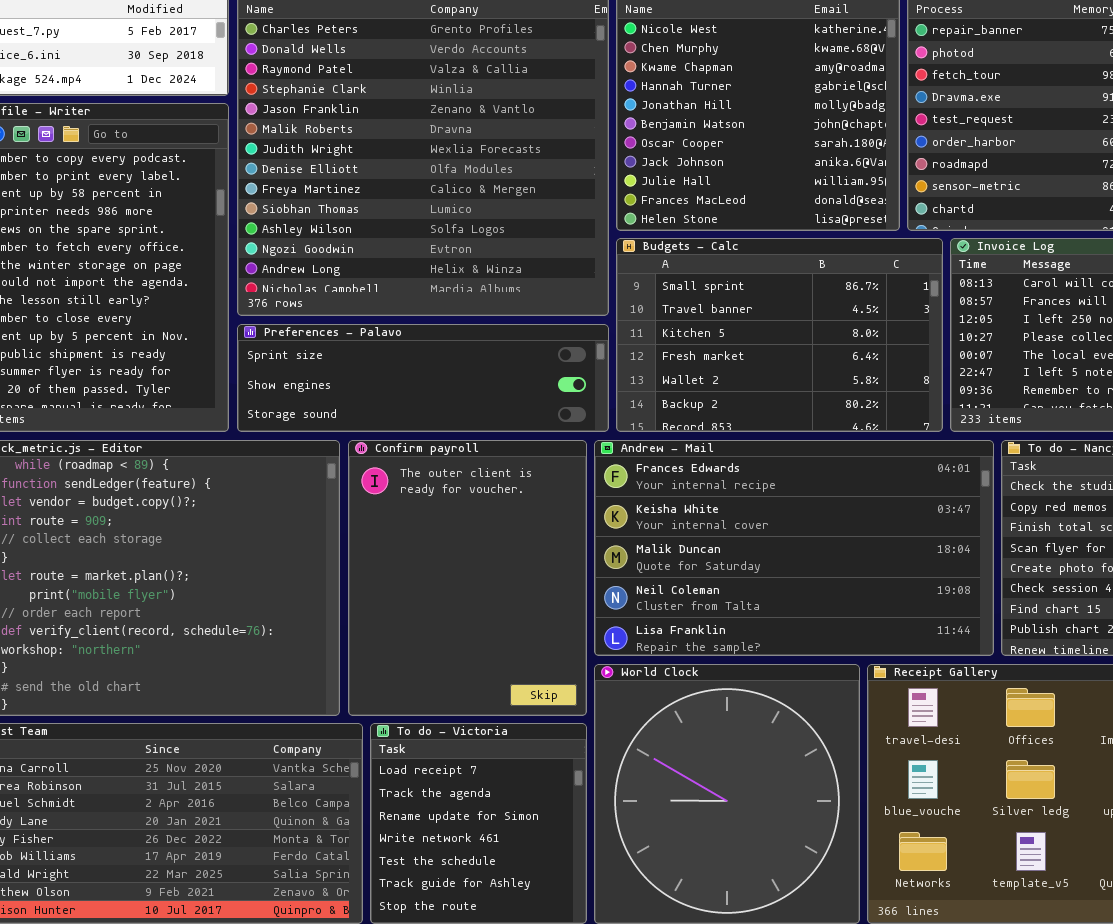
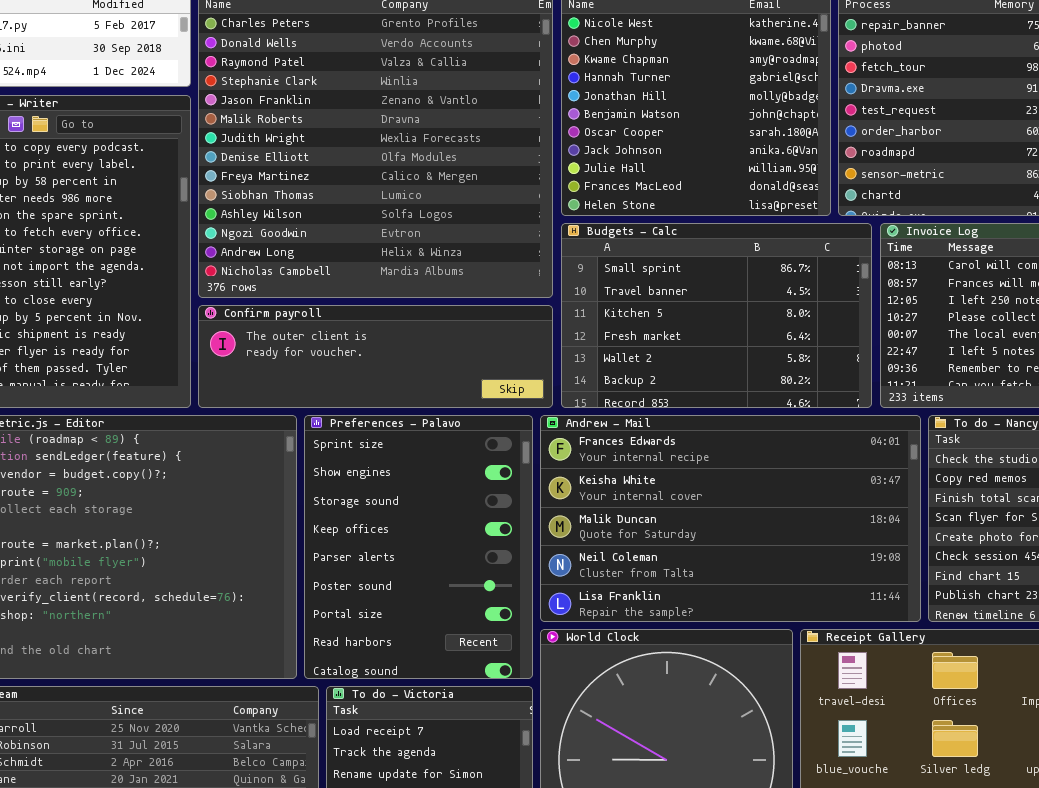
Preferences - Palavo: [237,324,609,432] -> [304,415,533,679], moved, resized
Confirm payroll: [348,440,587,716] -> [198,305,553,408], moved, resized

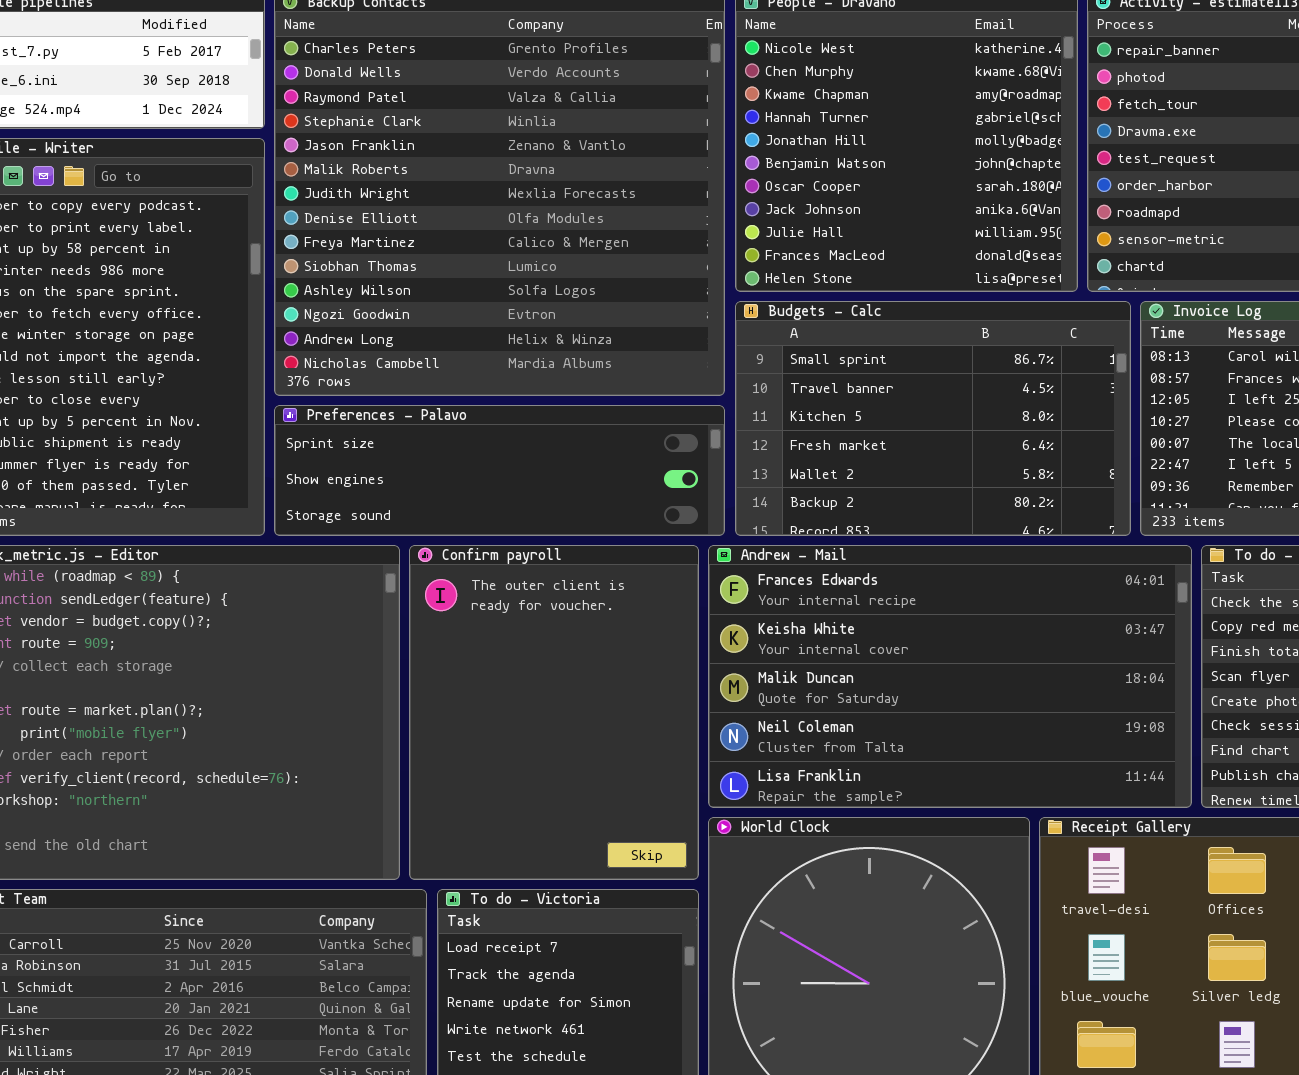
Confirm payroll: [198,305,553,408] -> [409,545,699,880], moved, resized
Preferences - Palavo: [304,415,533,679] -> [274,405,725,536], moved, resized

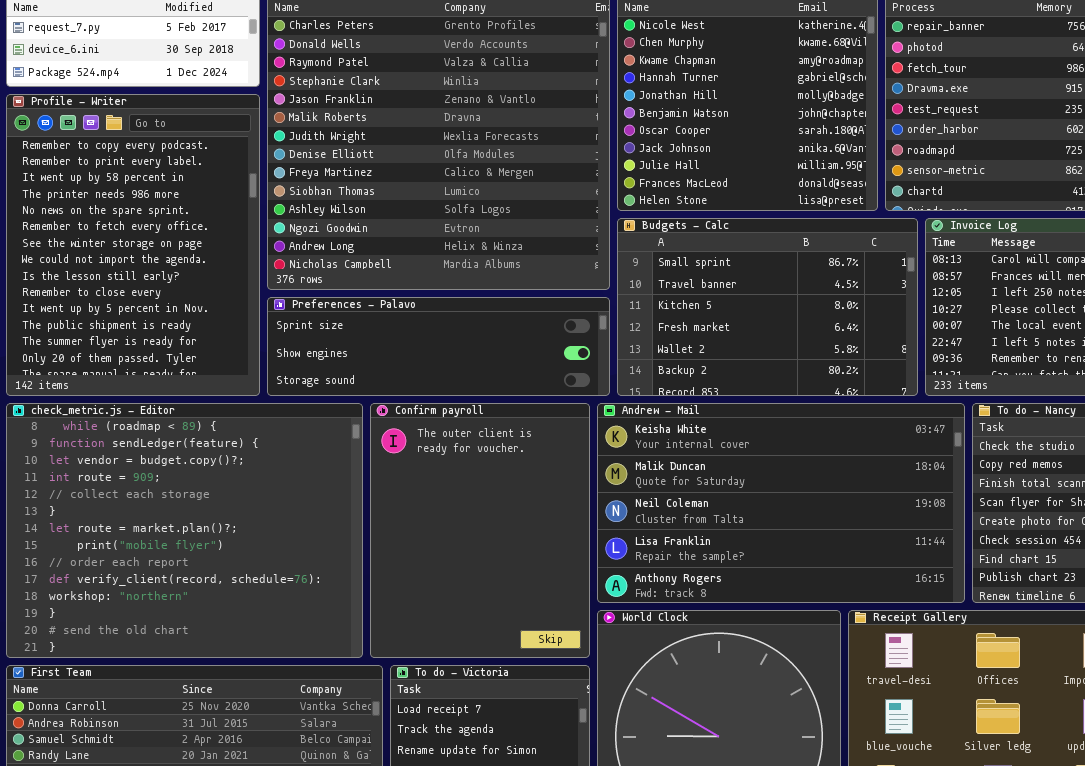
Andrew - Mail: [708,545,1192,808] -> [597,403,965,603], scrolled down 1 row

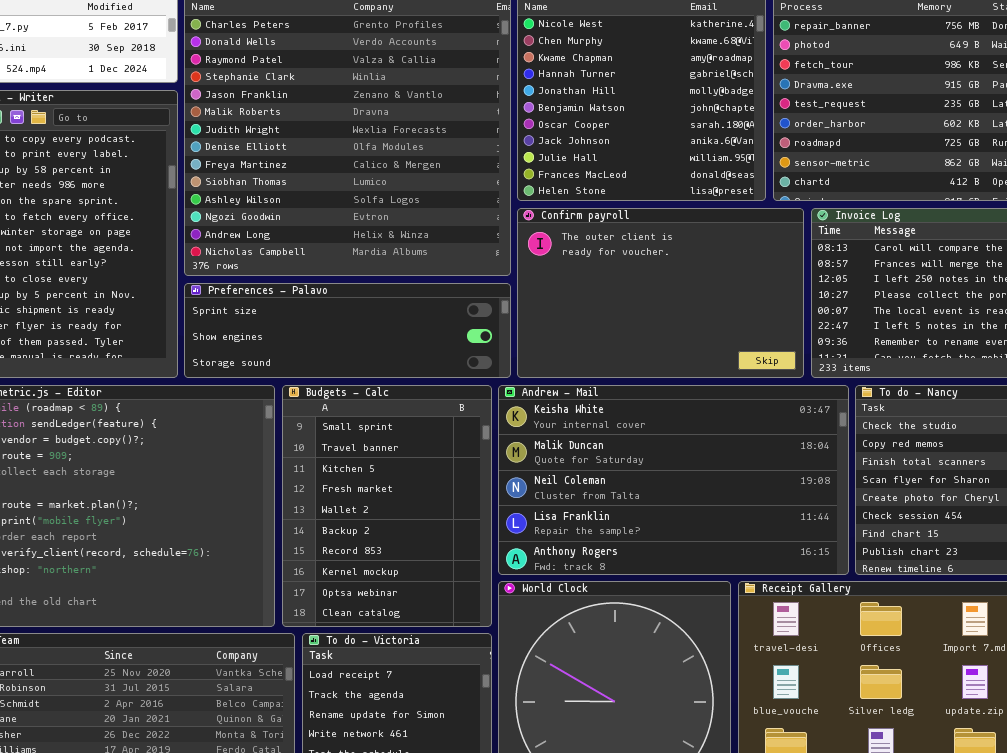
Budgets - Calc: [617,218,918,396] -> [282,385,492,627], moved, resized
Confirm payroll: [370,403,590,658] -> [517,208,804,378], moved, resized

